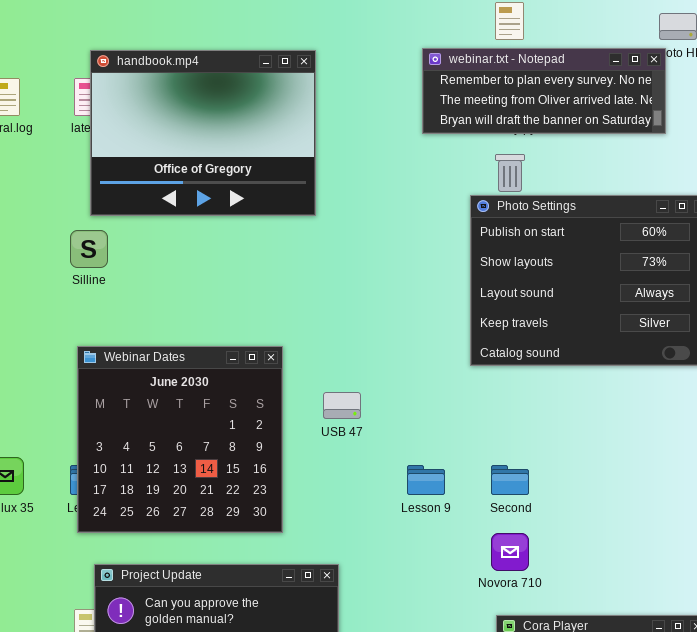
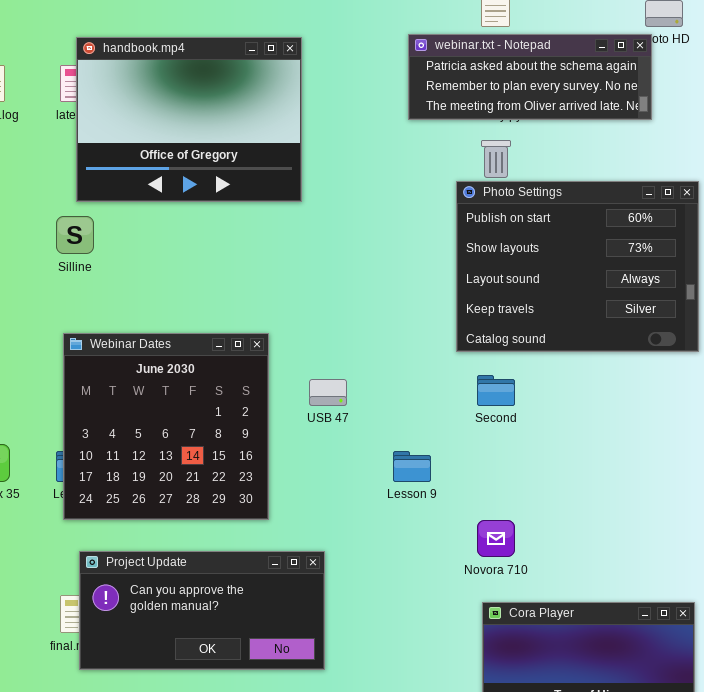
webinar.txt - Notepad: [422,48,666,134] -> [408,34,652,120], scrolled up 1 row
Second: [491,465,529,495] -> [477,375,515,406], moved

